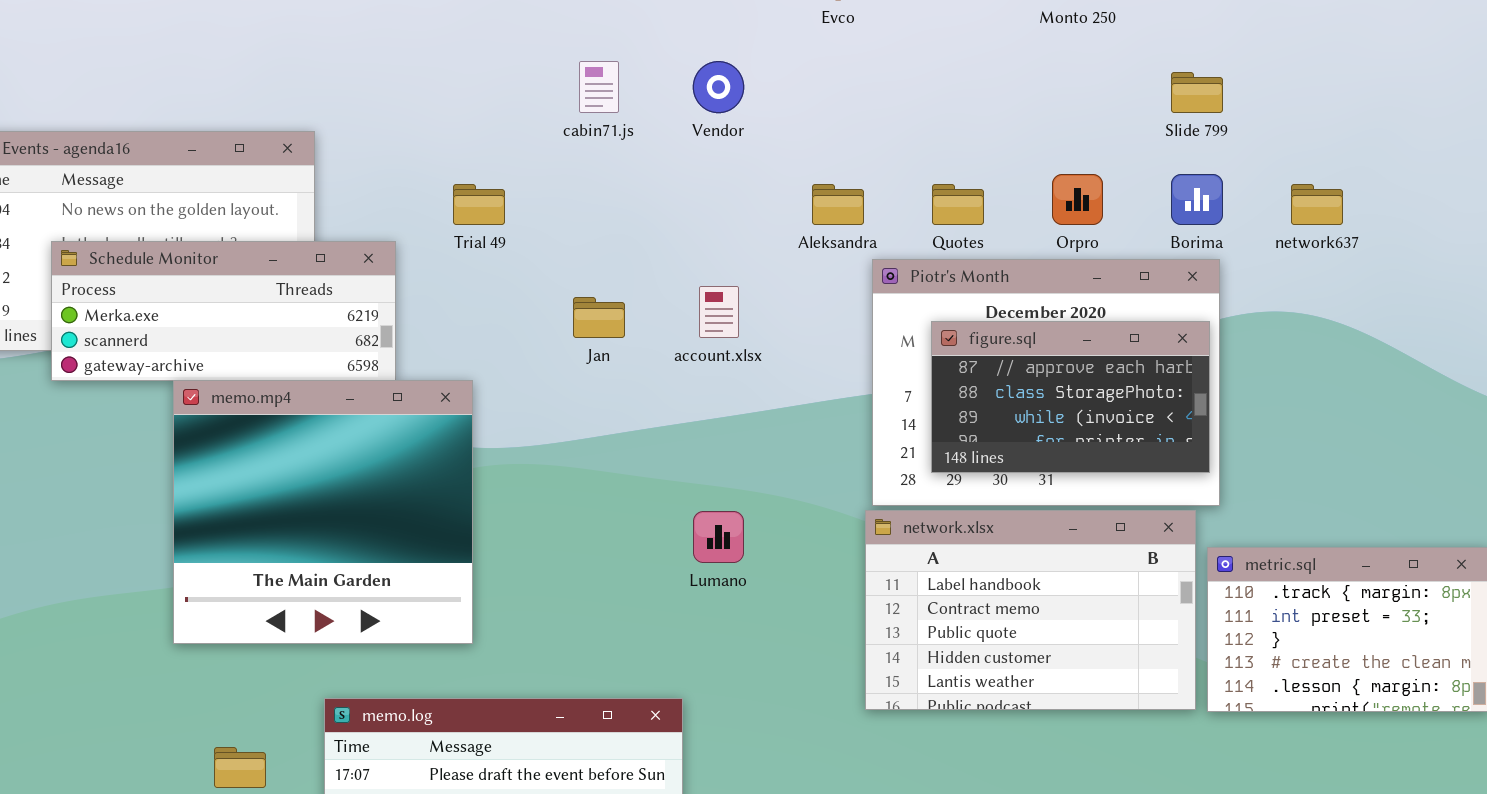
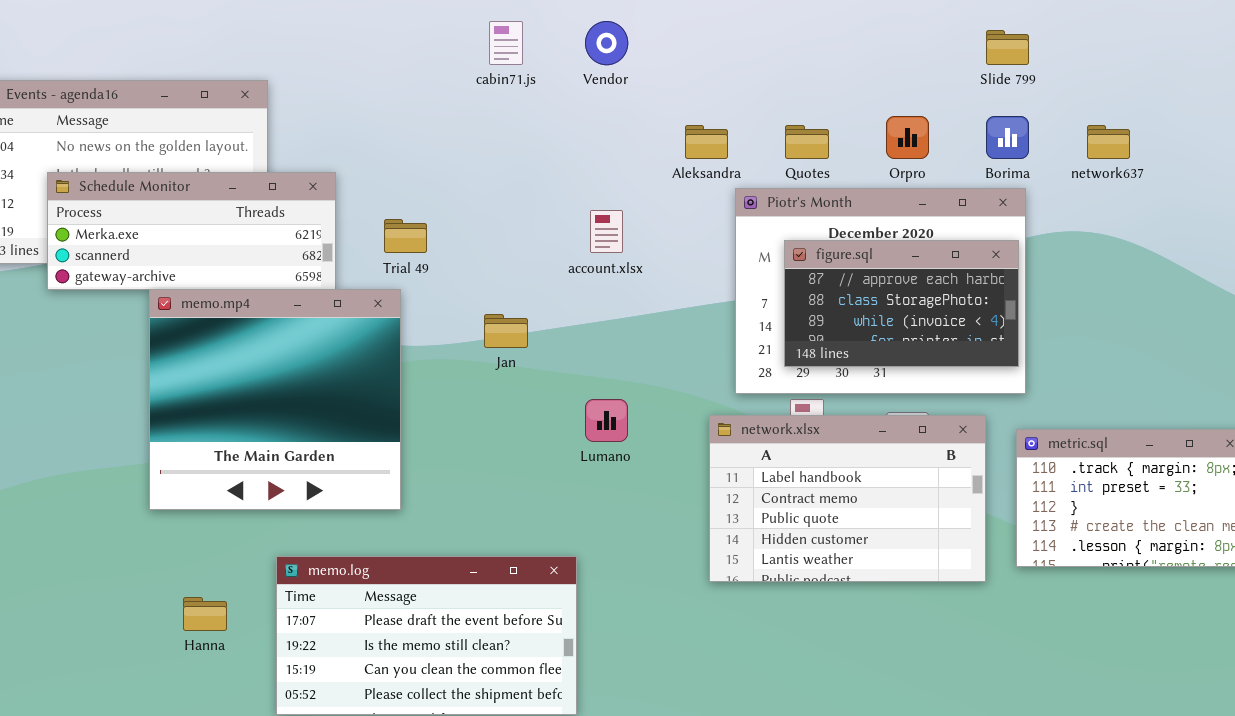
Trial 49: [453,184,505,225] -> [384,219,427,253], moved
Jan: [573,297,625,338] -> [484,314,528,348], moved
network.xlsx: [865,510,1196,710] -> [709,415,986,582], moved

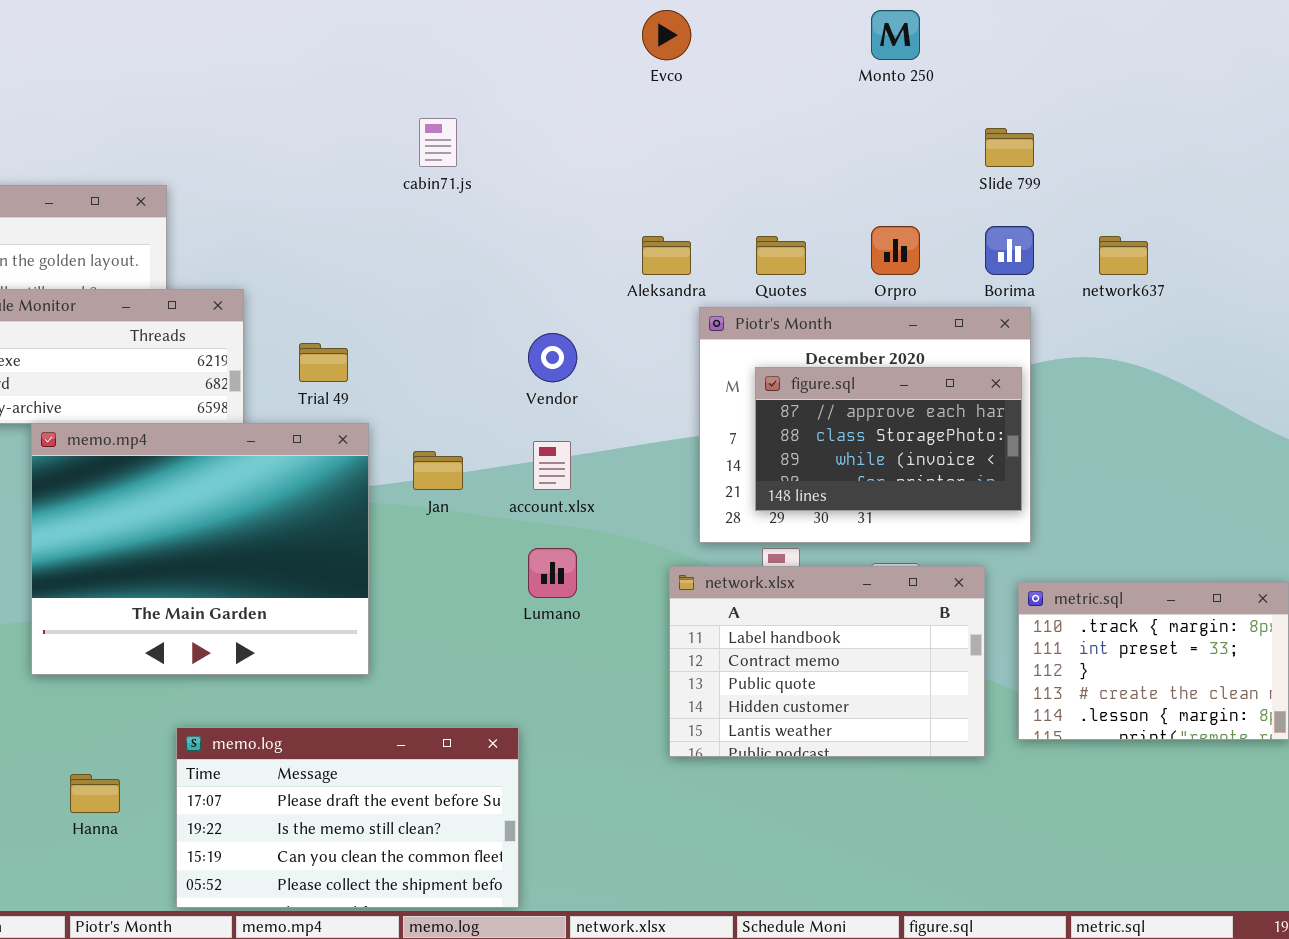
Vendor: [585,21,628,65] -> [528,333,577,382], moved
account.xlsx: [590,210,623,253] -> [533,441,571,490], moved
memo.mp4: [149,289,401,510] -> [31,423,369,675], resized

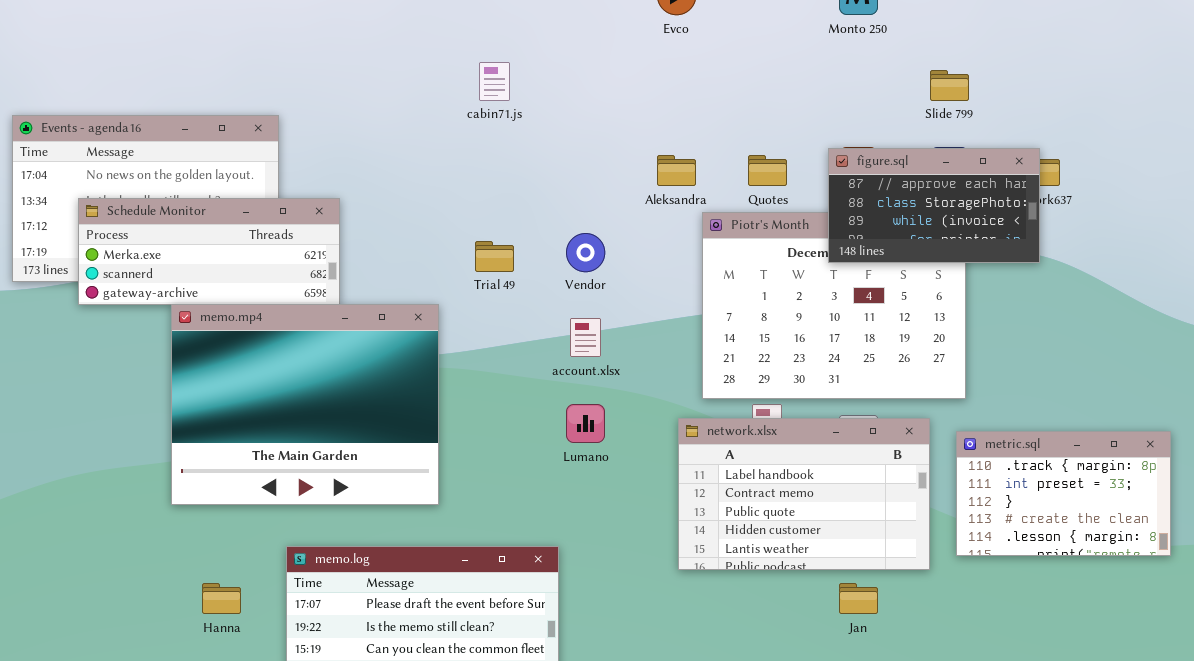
Trial 49: [299,343,348,382] -> [475,241,514,272], moved
figure.sql: [755,367,1022,511] -> [828,148,1040,263], moved
Jan: [413,451,463,490] -> [839,583,878,614], moved

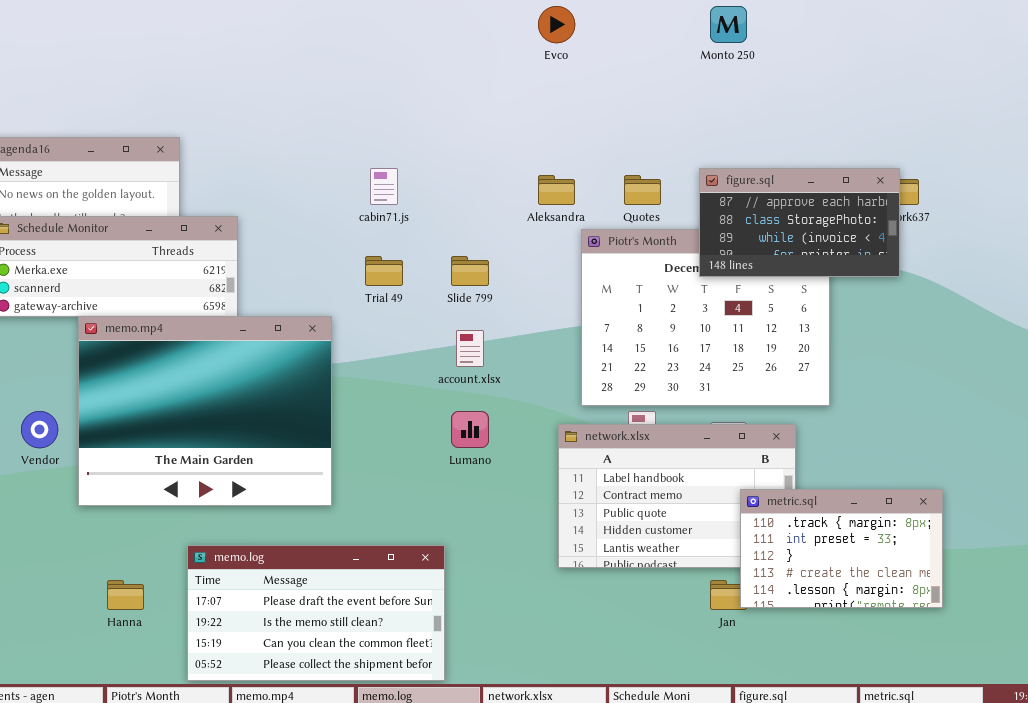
cabin71.js: [479,62,510,101] -> [370,168,398,205], moved
Slide 799: [930,70,969,101] -> [451,256,489,286], moved
Vendor: [566,233,605,272] -> [21,411,58,448], moved
metric.sql: [956,431,1171,556] -> [740,489,943,608], moved

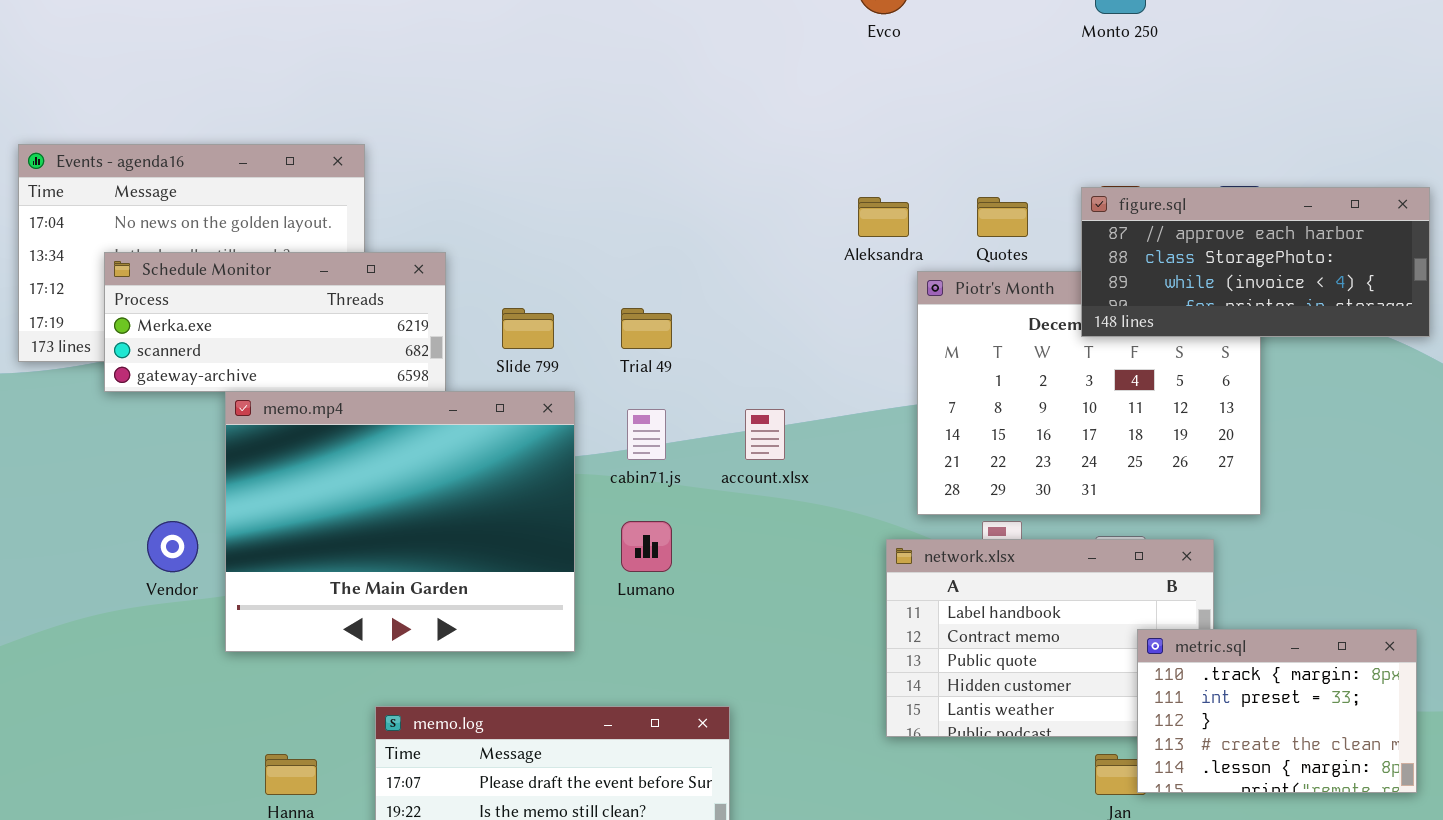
cabin71.js: [370,168,398,205] -> [627,409,666,460], moved
figure.sql: [699,168,900,277] -> [1081,187,1430,337], resized
Slide 799: [451,256,489,286] -> [502,308,554,349], moved
Lumano: [451,411,489,448] -> [621,521,672,572], moved

